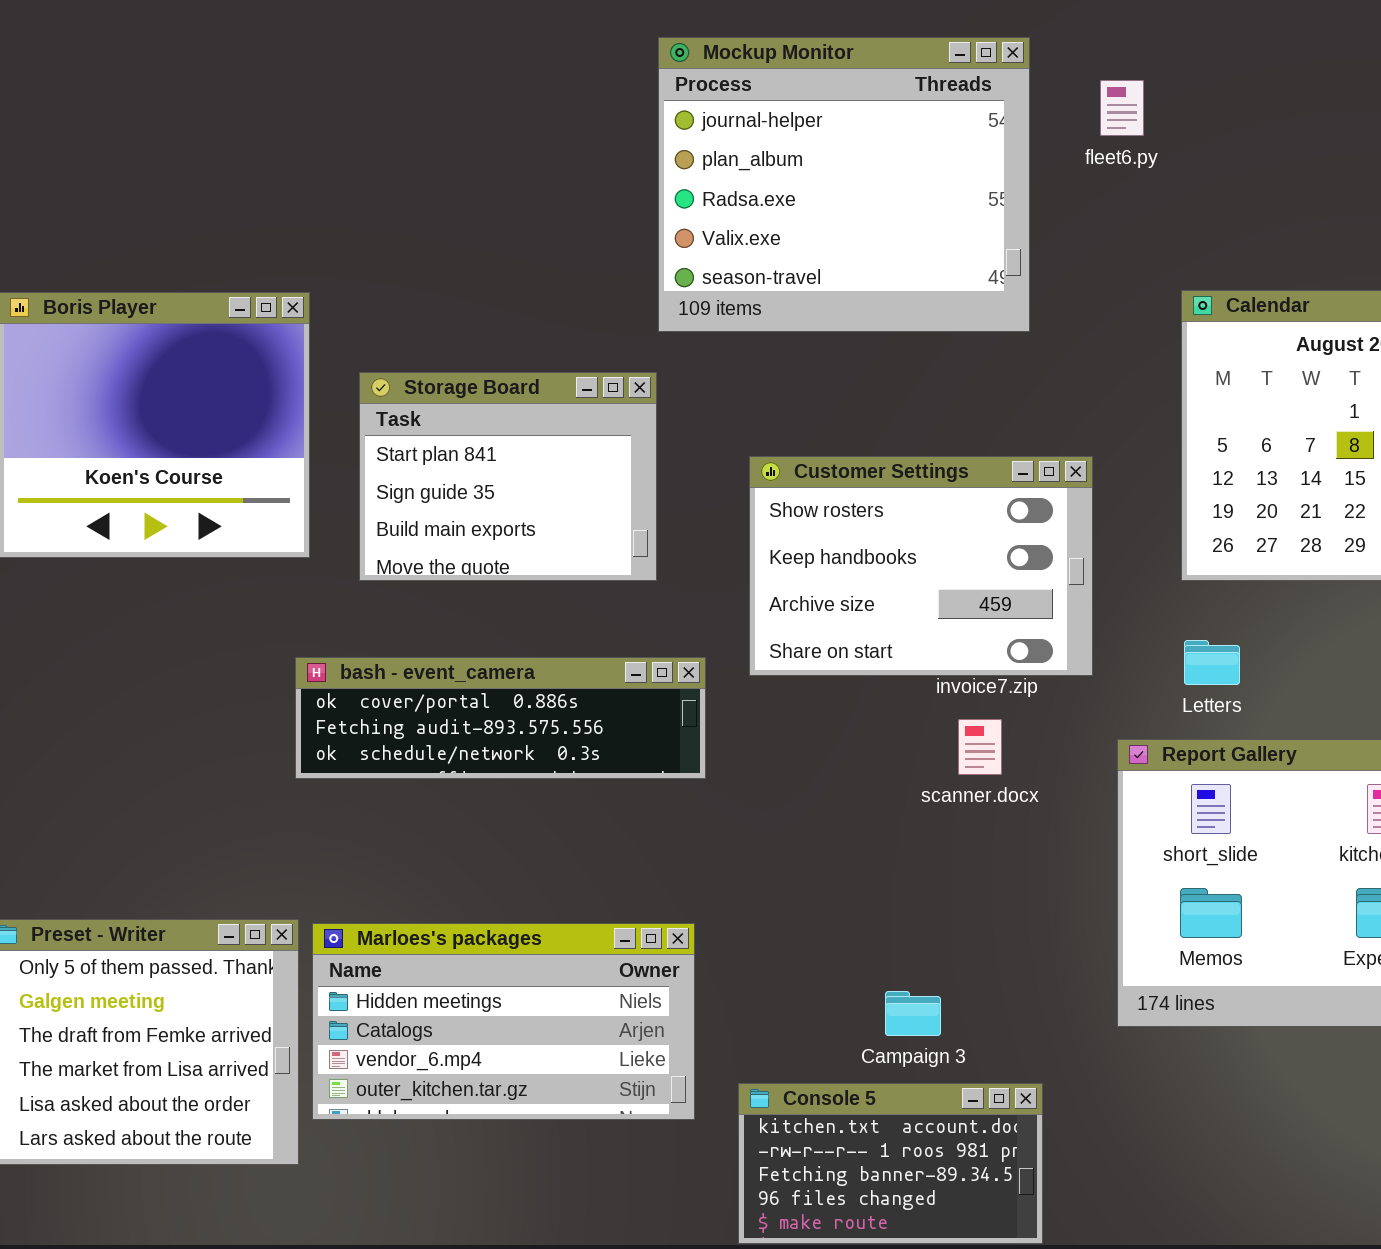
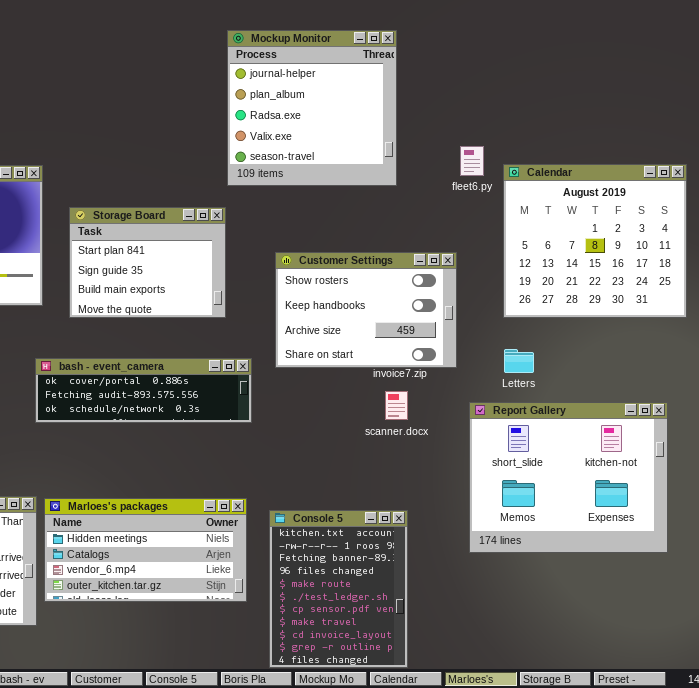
Mockup Monitor: [658,37,1030,332] -> [227,30,397,186], resized
fleet6.py: [1100,80,1144,136] -> [460,146,484,176], moved
Console 5: [738,1083,1043,1244] -> [269,510,408,668], resized

